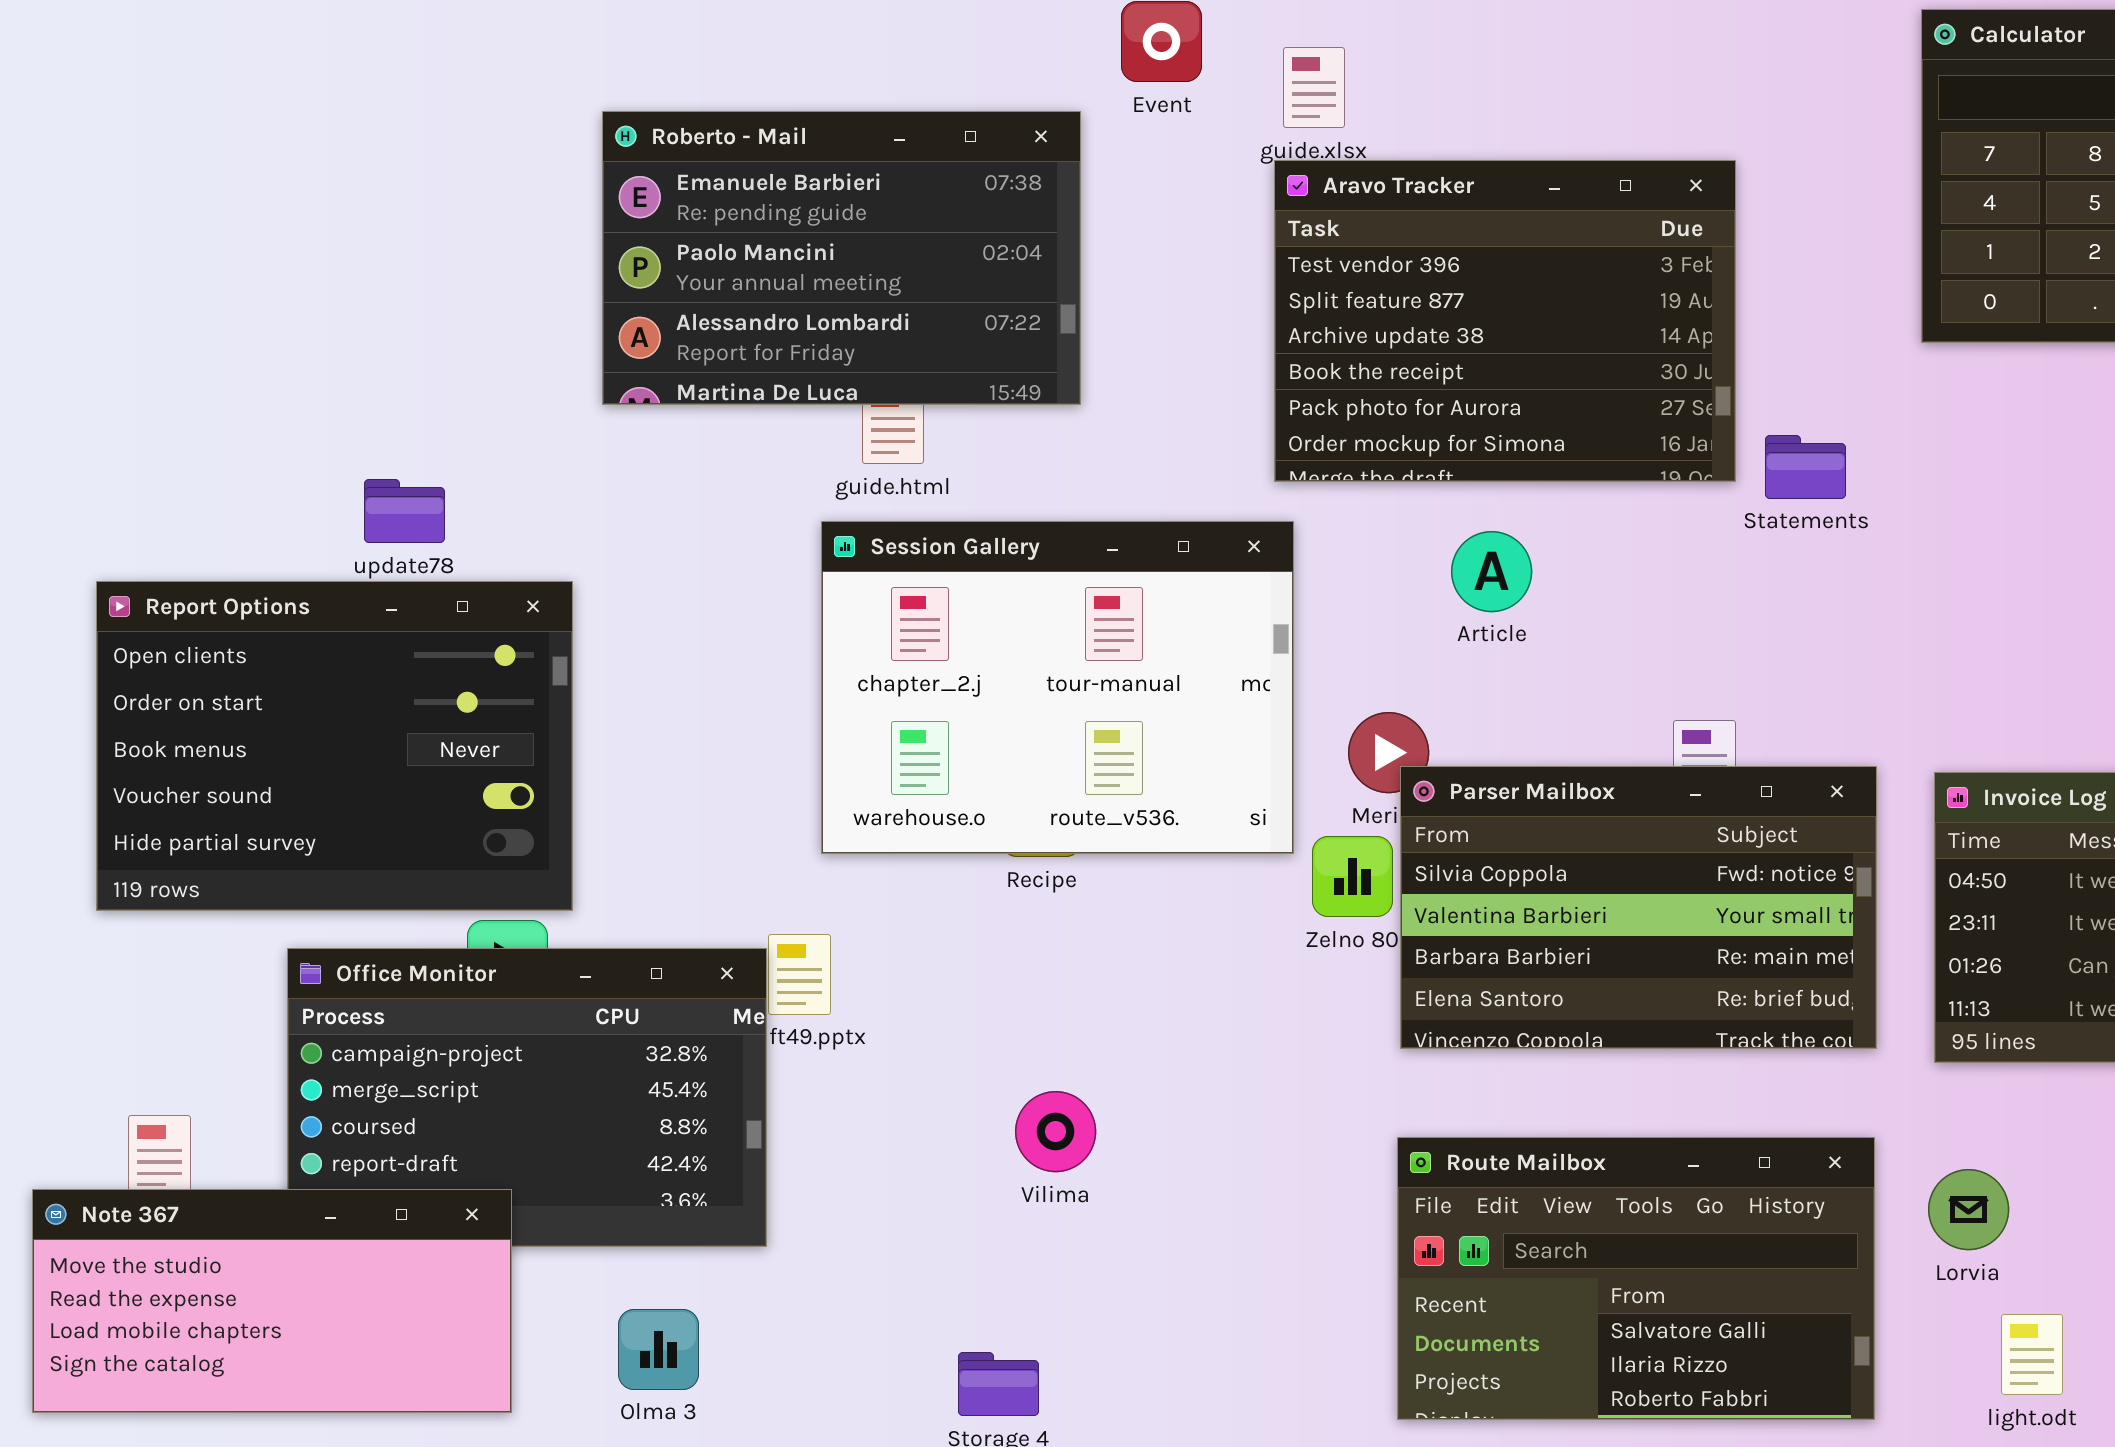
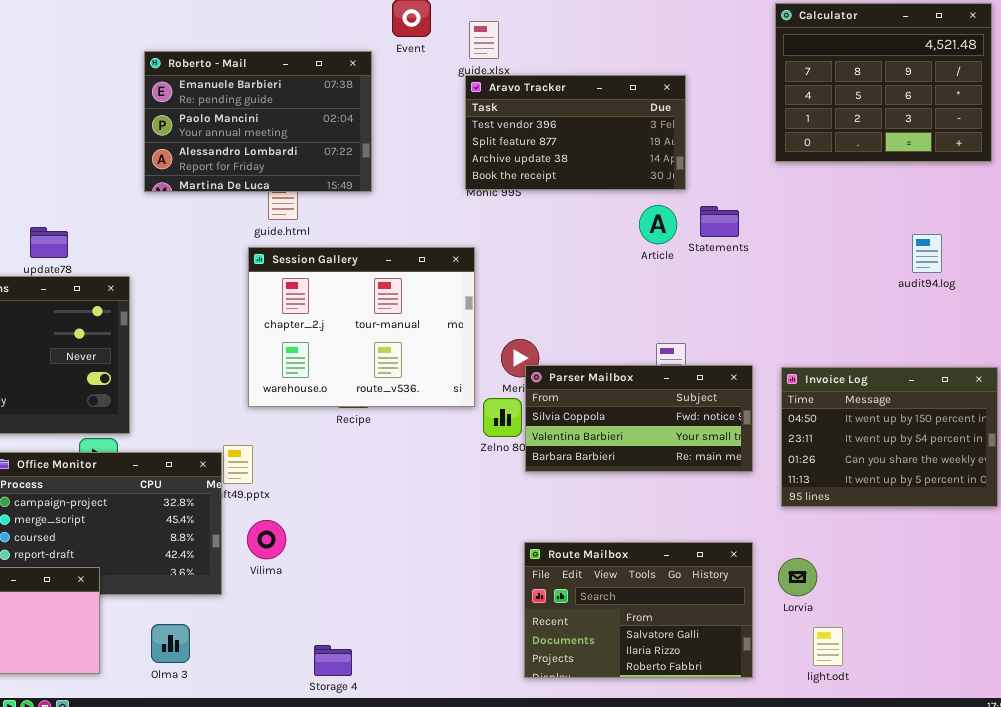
Aravo Tracker: [1274,160,1736,482] -> [465,75,686,190], resized
Article: [1451,531,1532,612] -> [639,205,677,244], moved
Parser Mailbox: [1400,766,1877,1049] -> [525,365,753,472], resized
Vilima: [1015,1091,1096,1172] -> [247,520,286,559], moved

